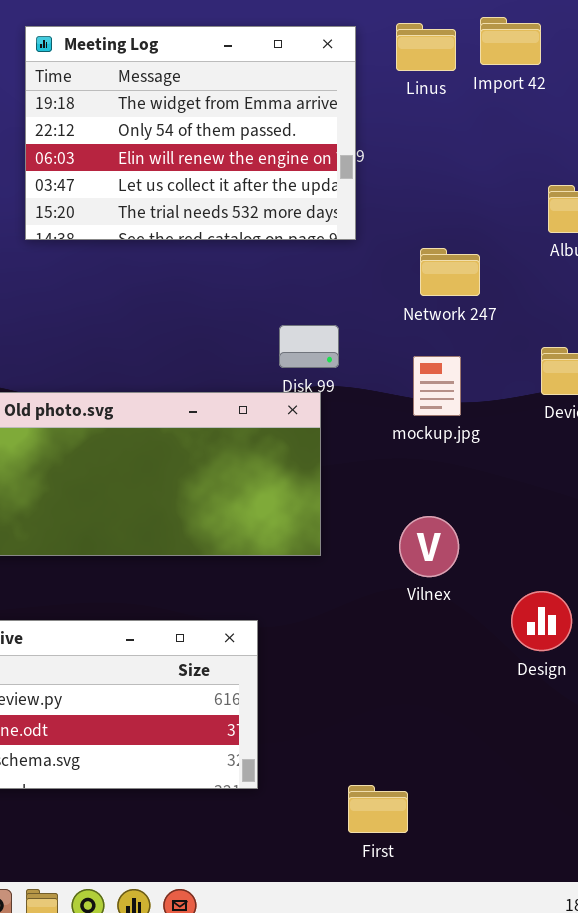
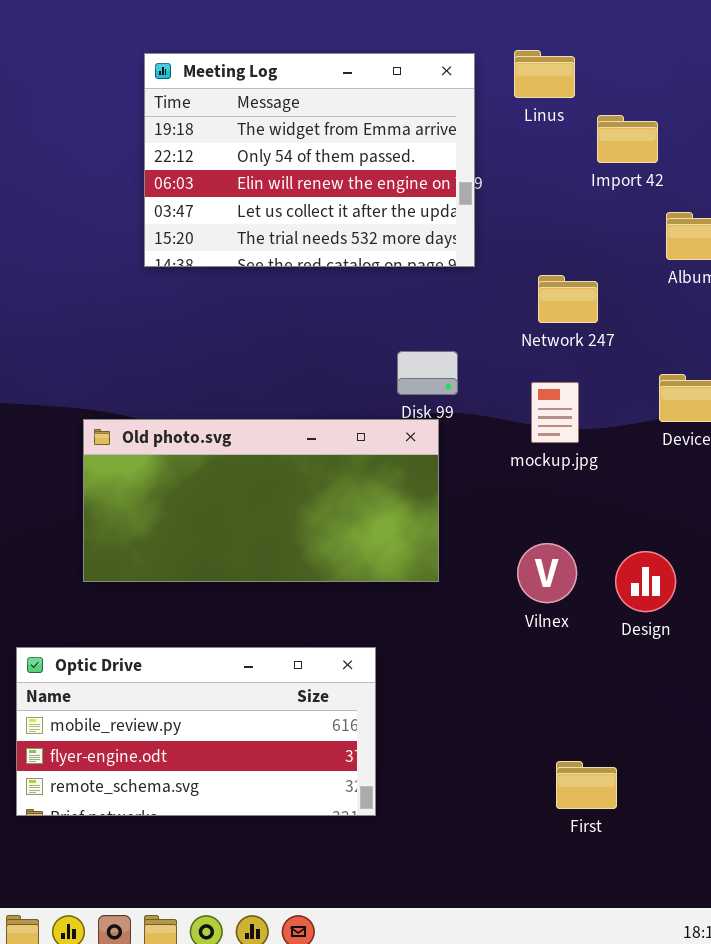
Import 42: [480,17,541,65] -> [597,115,658,163], moved
Design: [511,591,572,651] -> [615,551,676,612], moved
First: [348,785,408,833] -> [556,761,617,809], moved

